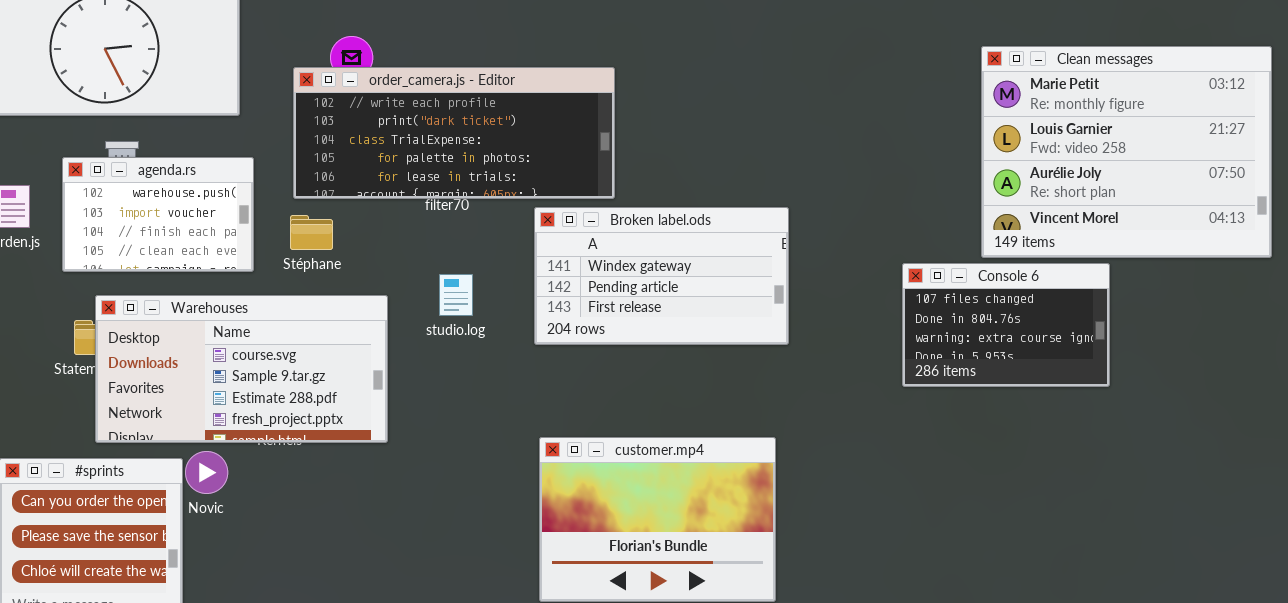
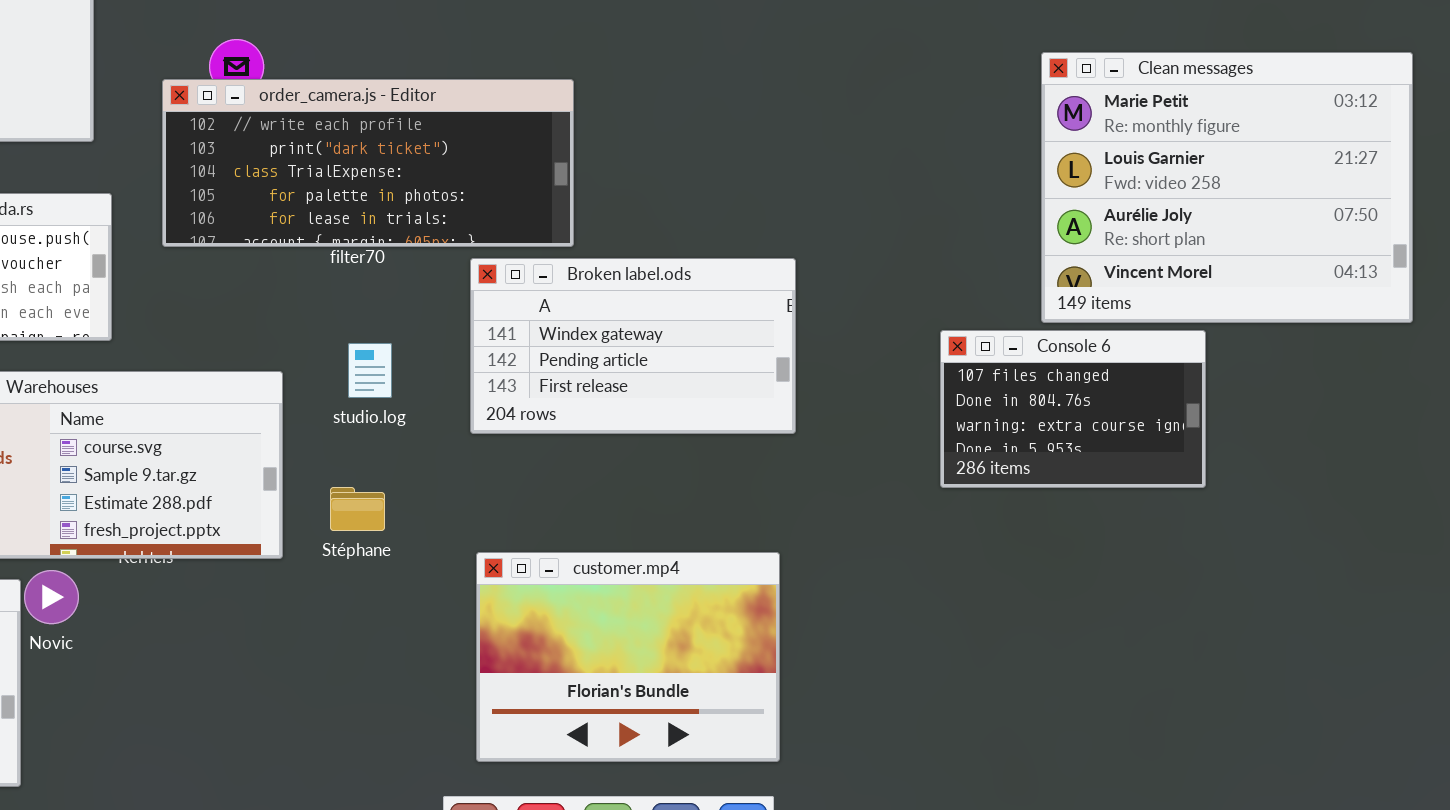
Stéphane: [290,215,333,250] -> [330,487,385,531], moved

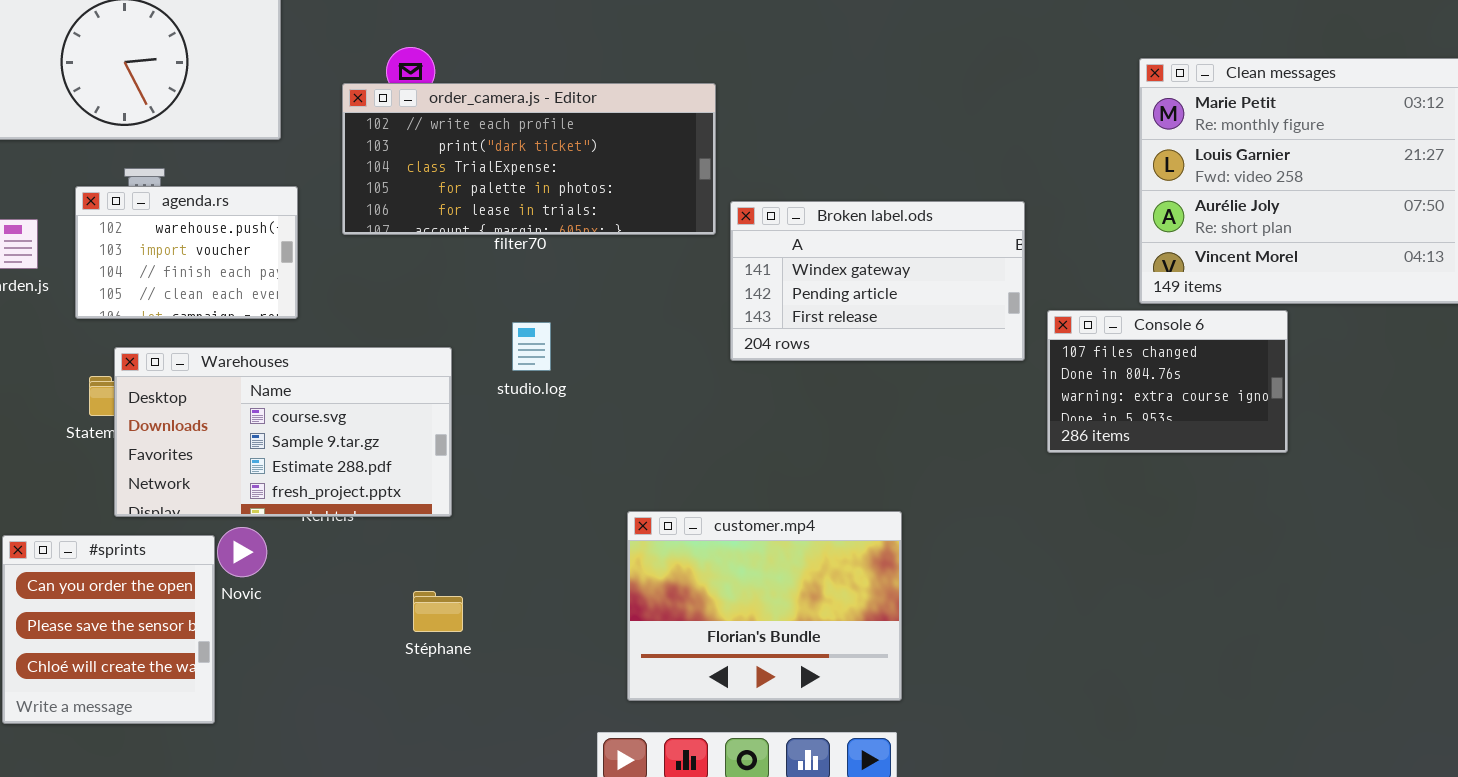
Broken label.ods: [470,258,796,434] -> [730,201,1025,361], moved
Stéphane: [330,487,385,531] -> [413,591,463,632], moved

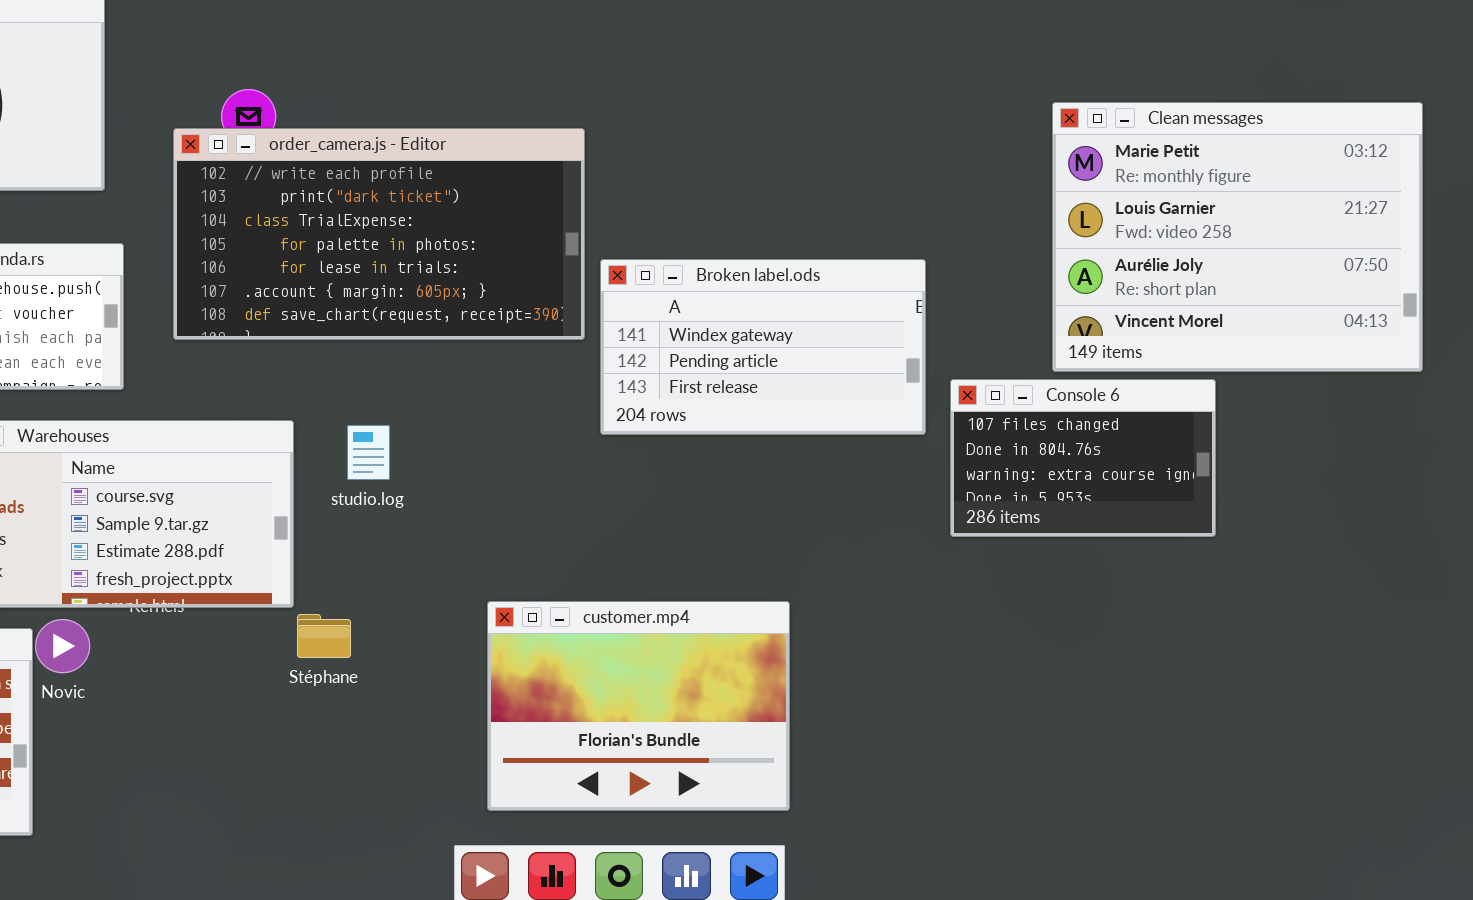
order_camera.js - Editor: [342,83,716,235] -> [173,128,585,340], resized
studio.log: [512,322,551,371] -> [347,425,390,480], moved
Stéphane: [413,591,463,632] -> [297,614,351,658], moved

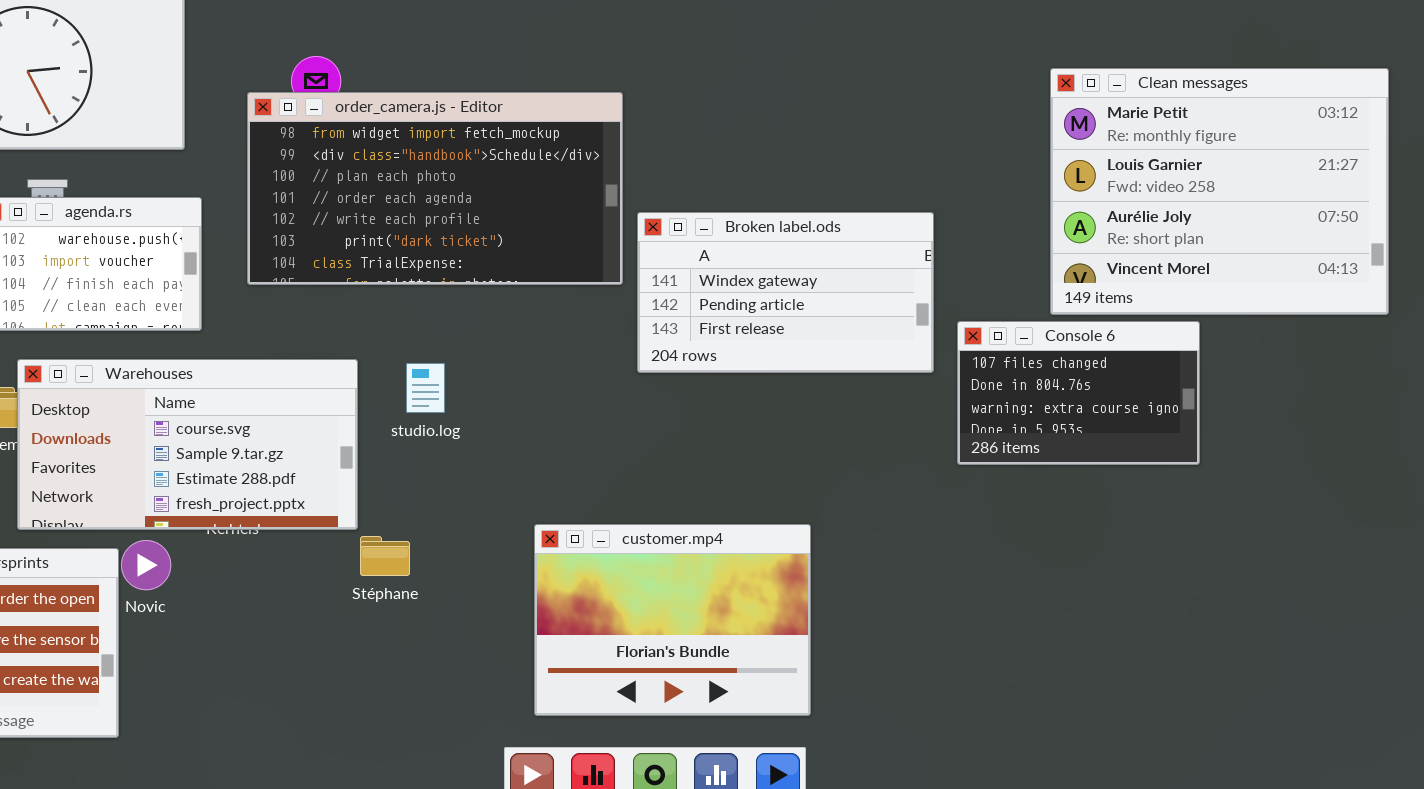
order_camera.js - Editor: [173,128,585,340] -> [247,92,623,285], scrolled up 4 rows

